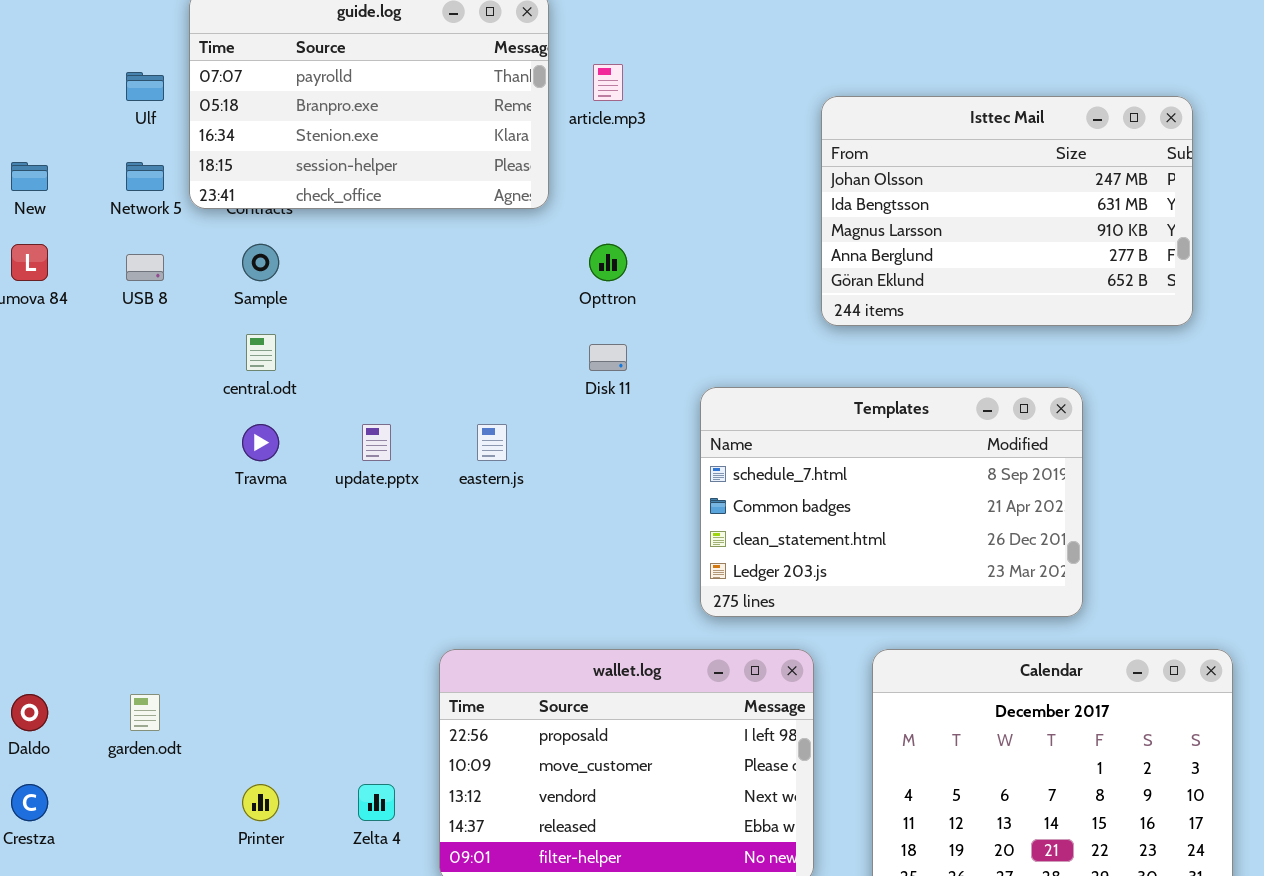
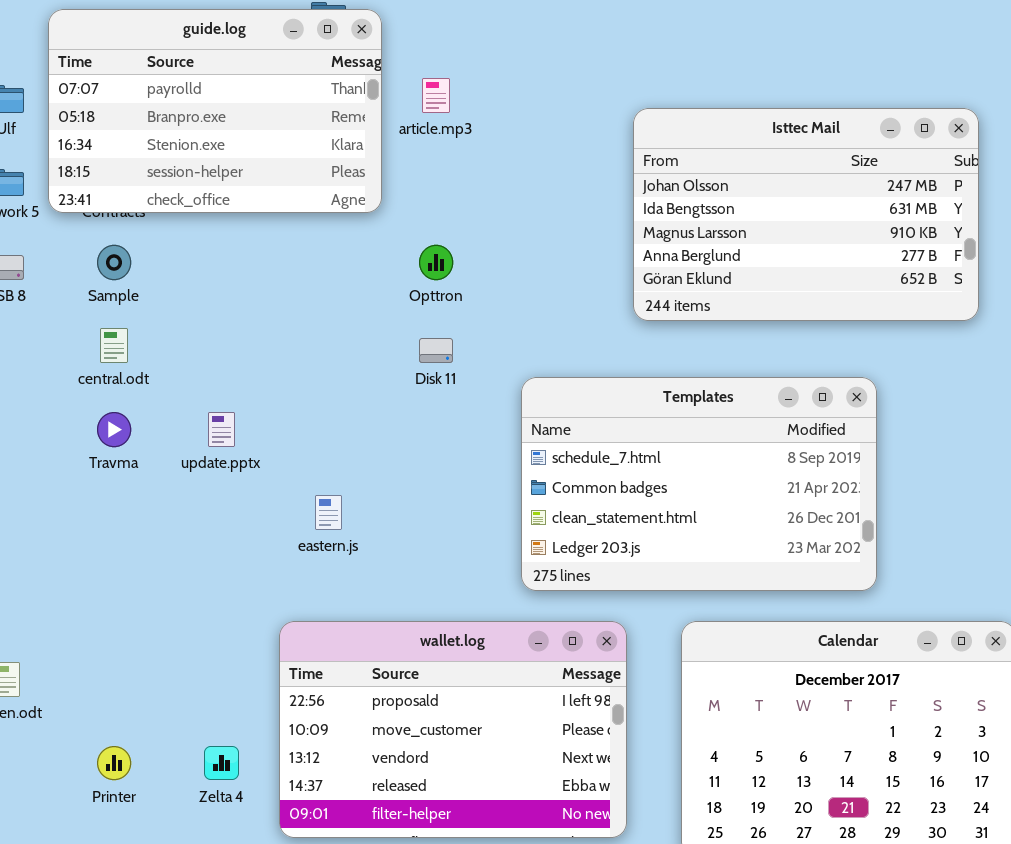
eastern.js: [477,424,507,461] -> [315,495,342,530], moved

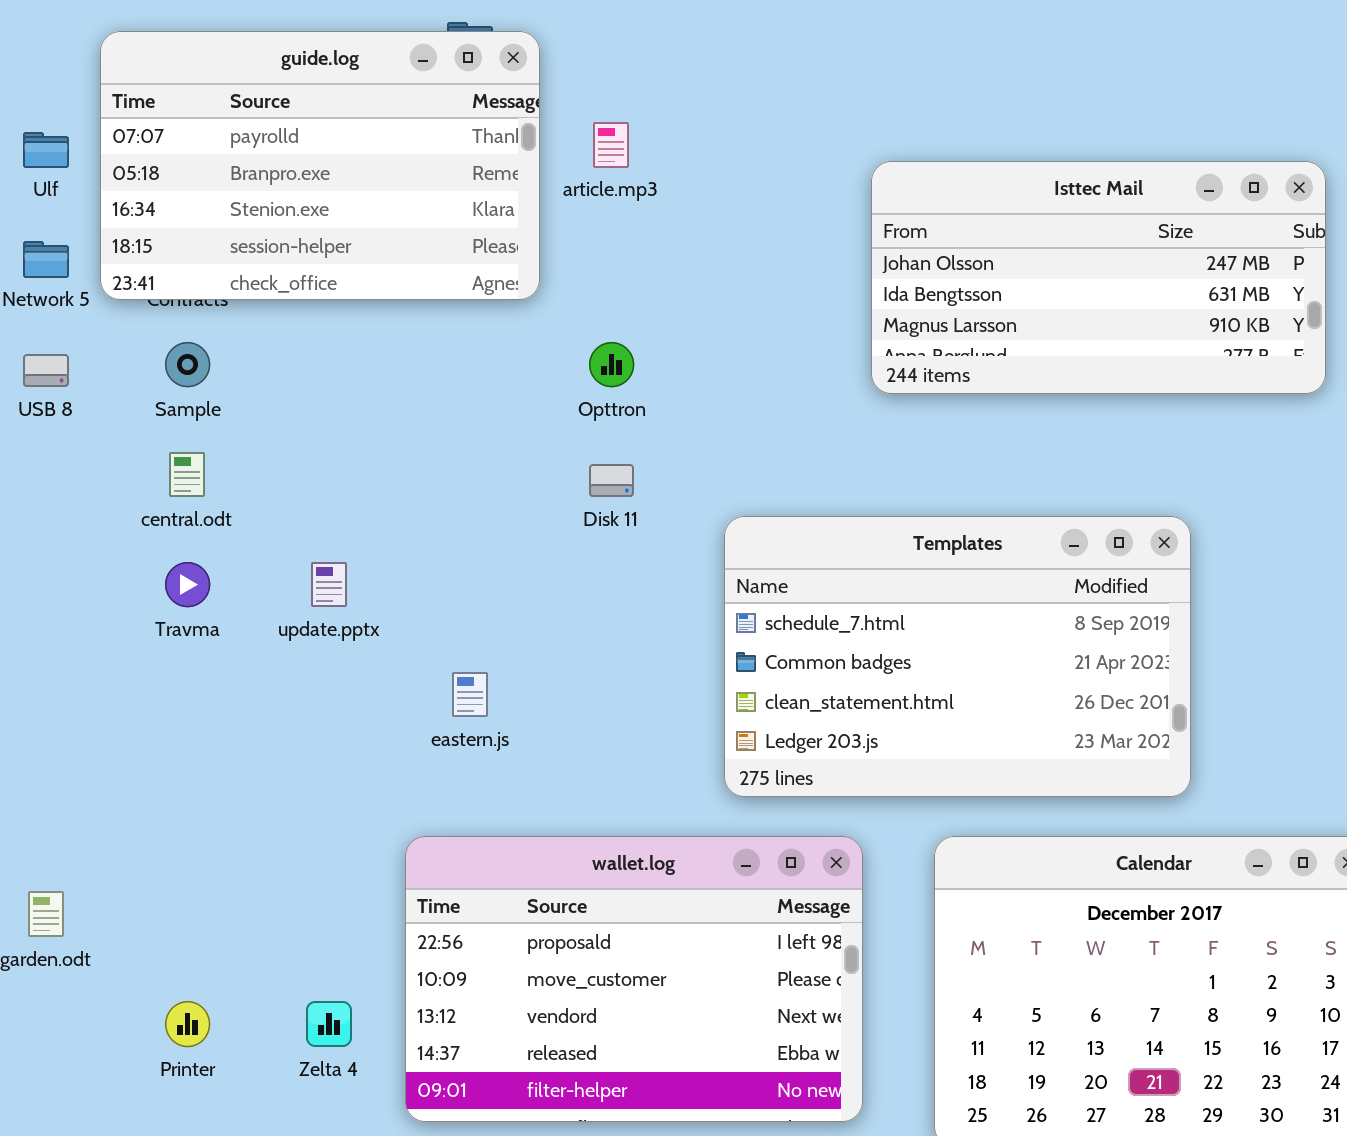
Isttec Mail: [633,108,979,321] -> [871,161,1326,394], resized

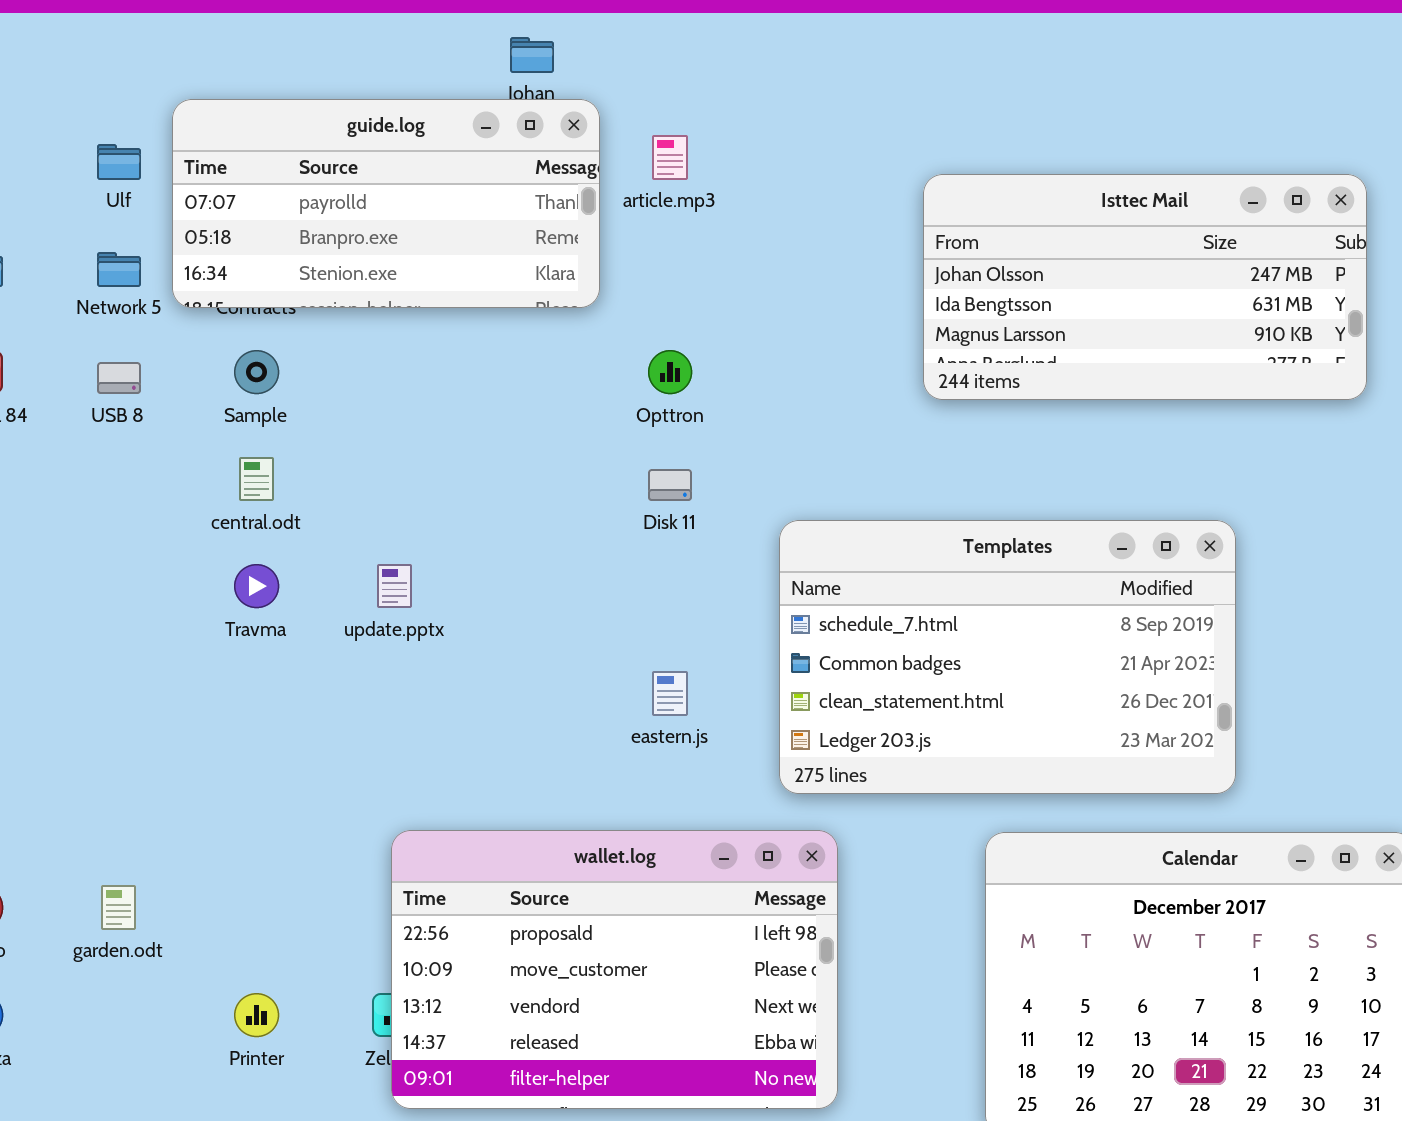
guide.log: [100,31,540,300] -> [172,99,600,308], resized
eastern.js: [452,672,488,717] -> [652,671,688,716], moved
wallet.log: [405,836,863,1122] -> [391,830,838,1109], moved

